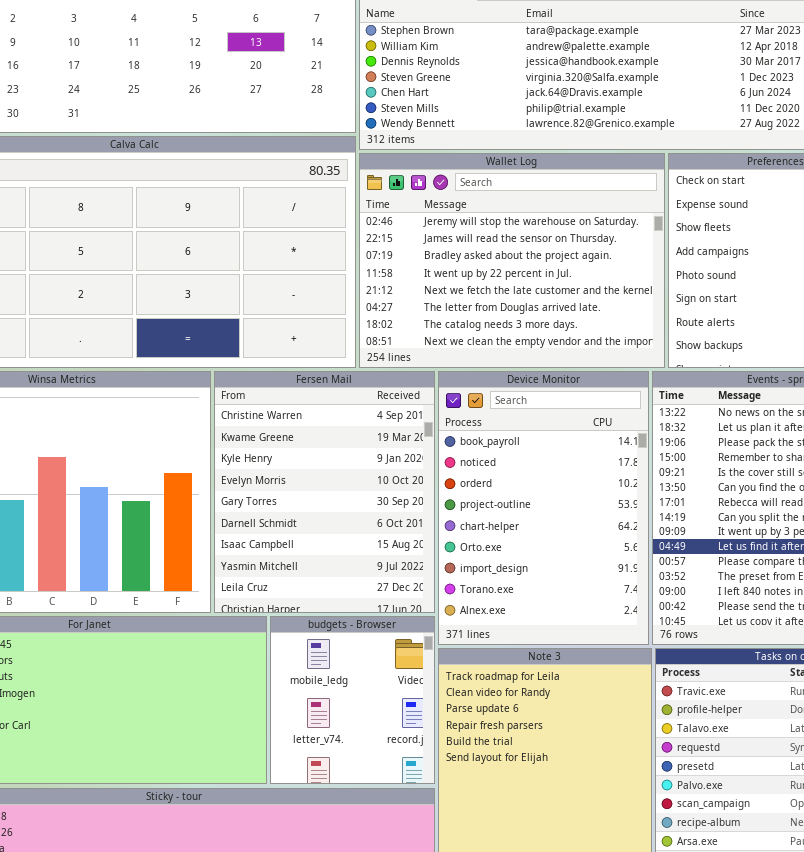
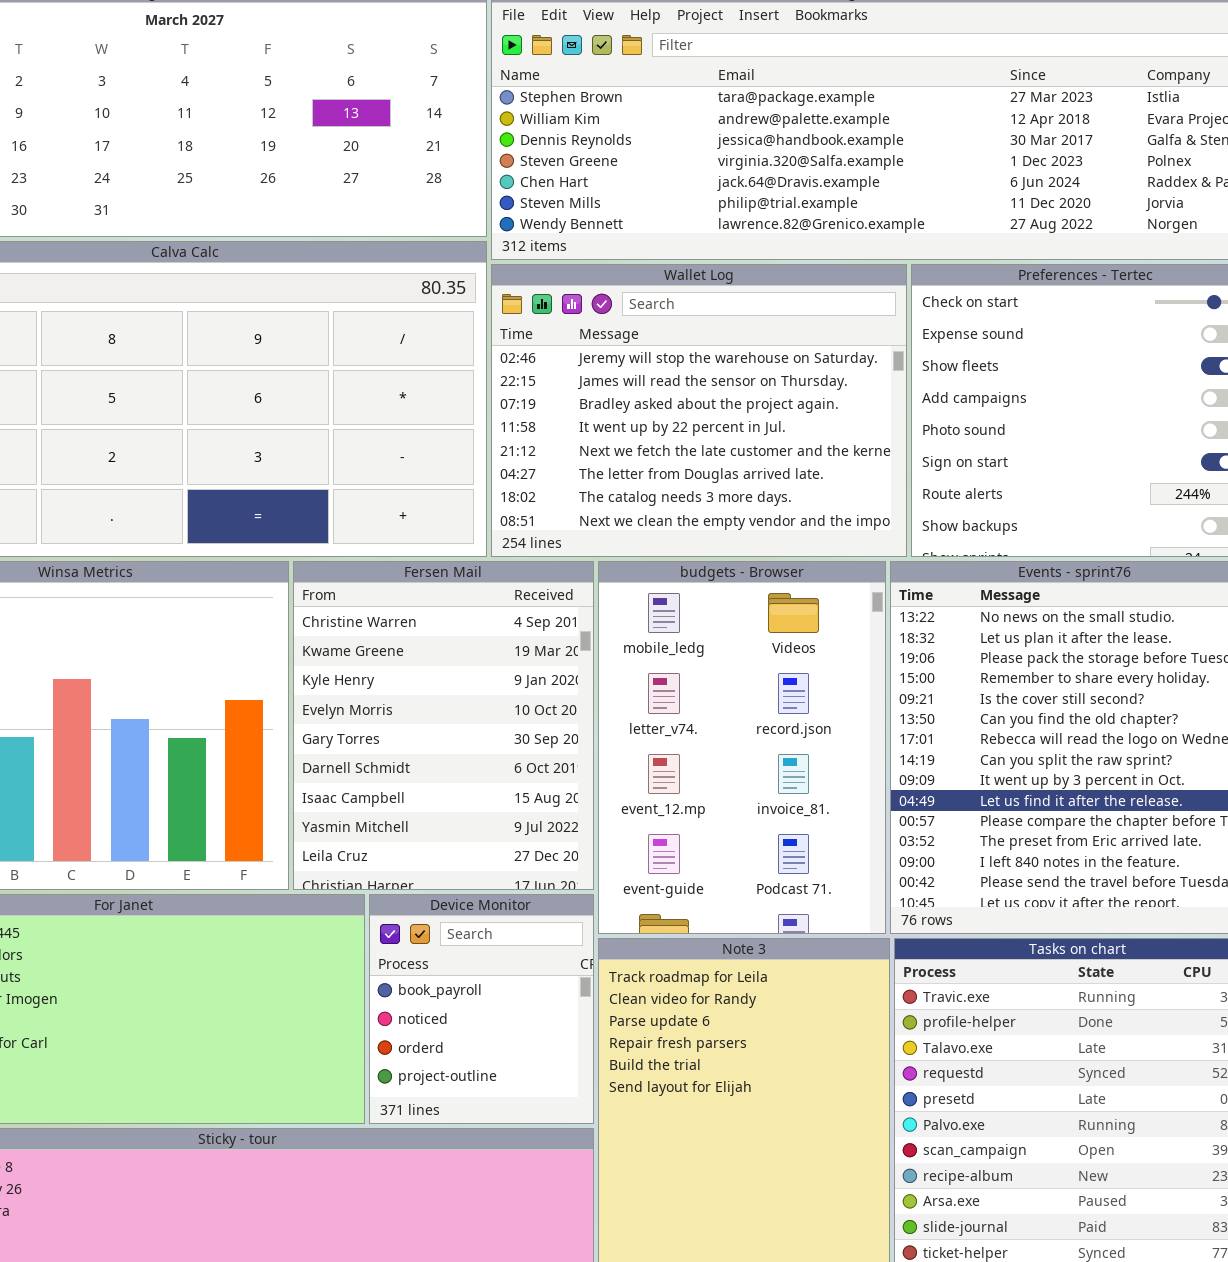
Device Monitor: [438,371,649,645] -> [369,894,594,1124], moved, resized
budgets - Browser: [270,616,435,784] -> [598,561,886,934], moved, resized

